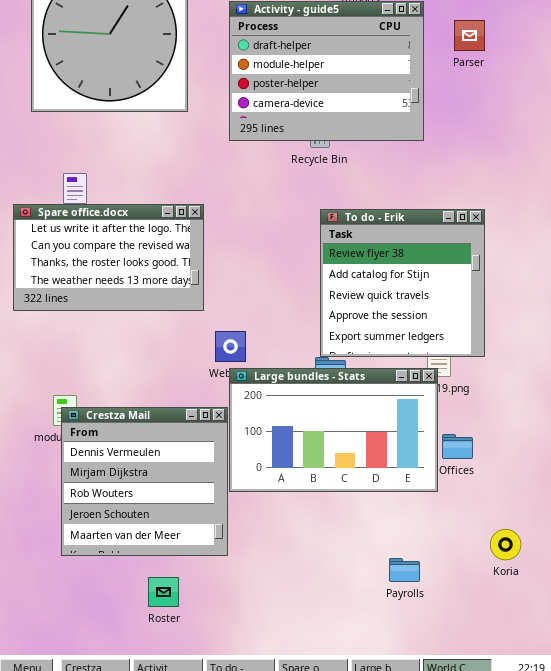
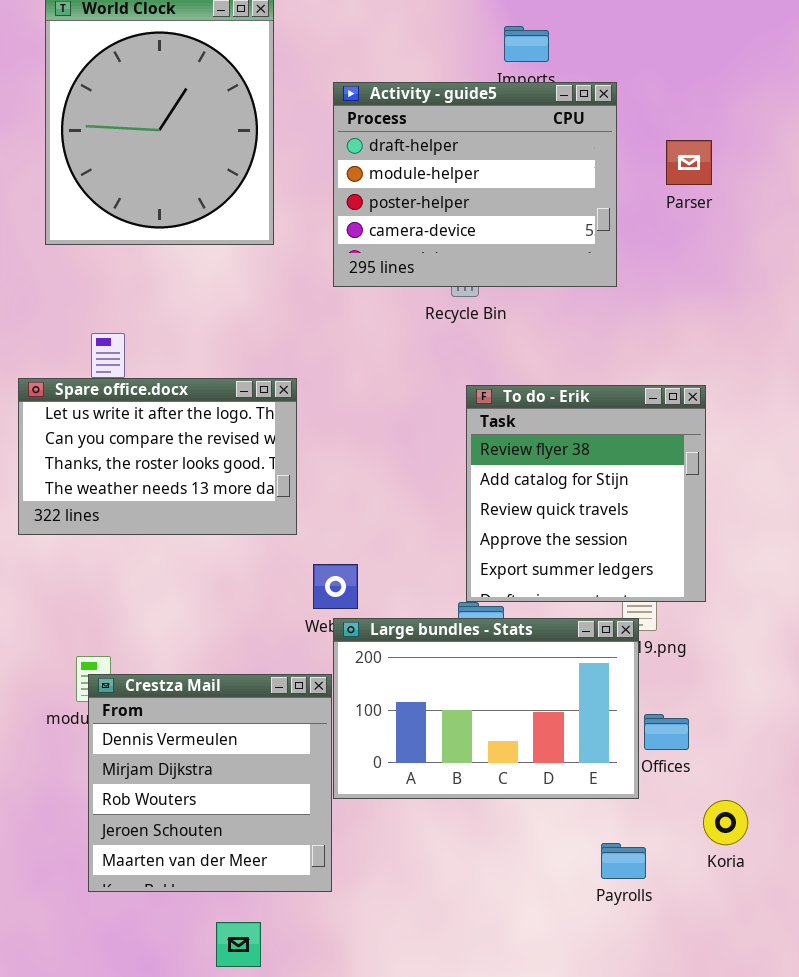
Parser: [454,20,485,51] -> [666,140,712,185], moved
Koria: [490,529,521,560] -> [703,800,748,845], moved
Payrolls: [389,558,420,582] -> [601,843,646,879], moved

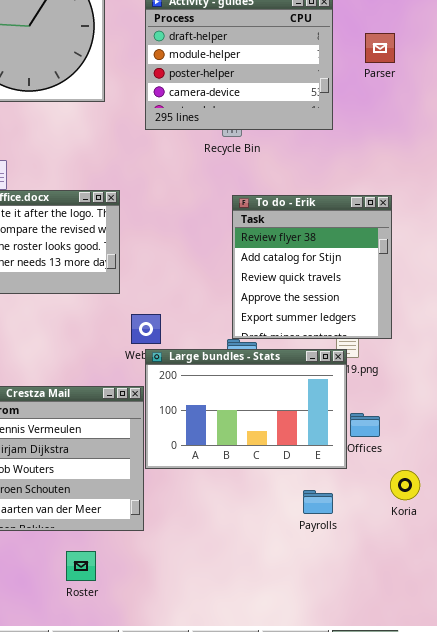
Payrolls: [601,843,646,879] -> [303,490,333,514], moved

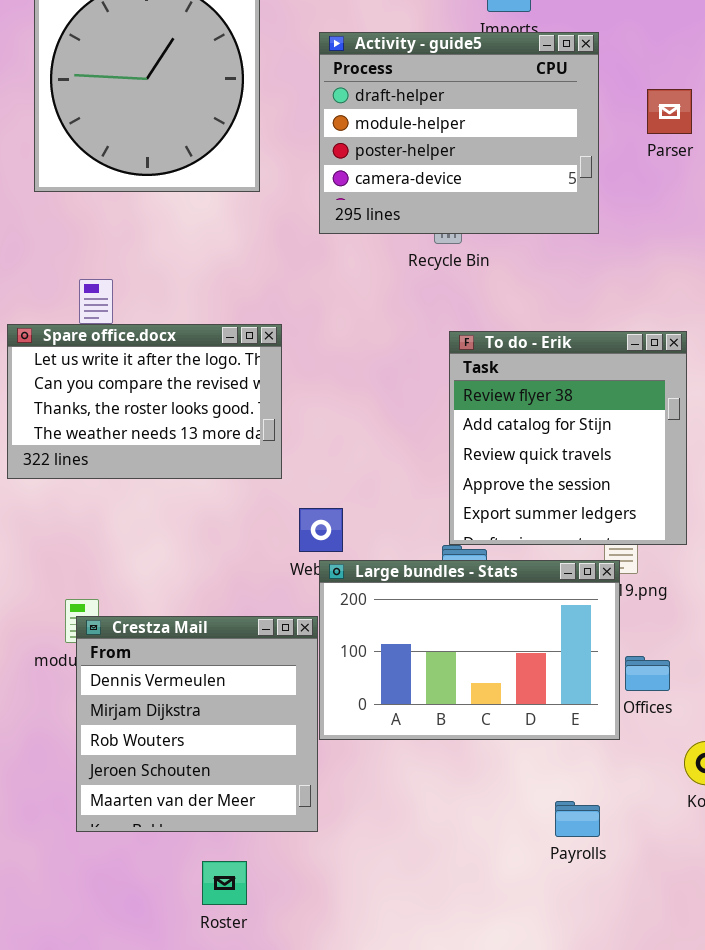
Payrolls: [303,490,333,514] -> [555,801,600,837], moved

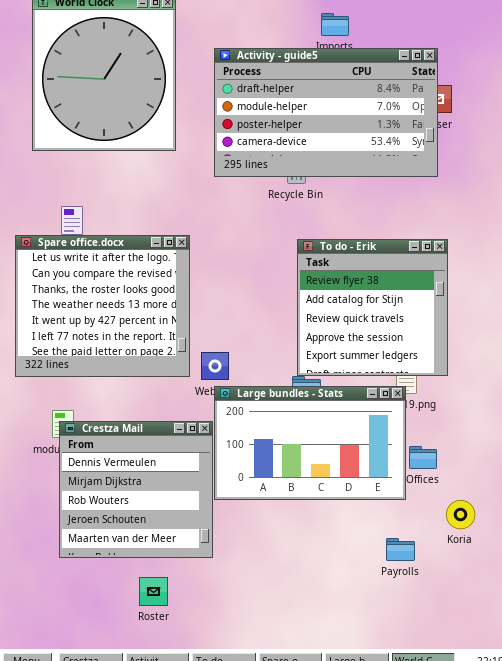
Activity - guide5: [319,32,599,234] -> [214,48,438,177], resized
Spare office.docx: [7,324,282,479] -> [15,235,190,377], resized
Payrolls: [555,801,600,837] -> [386,538,415,561], moved

